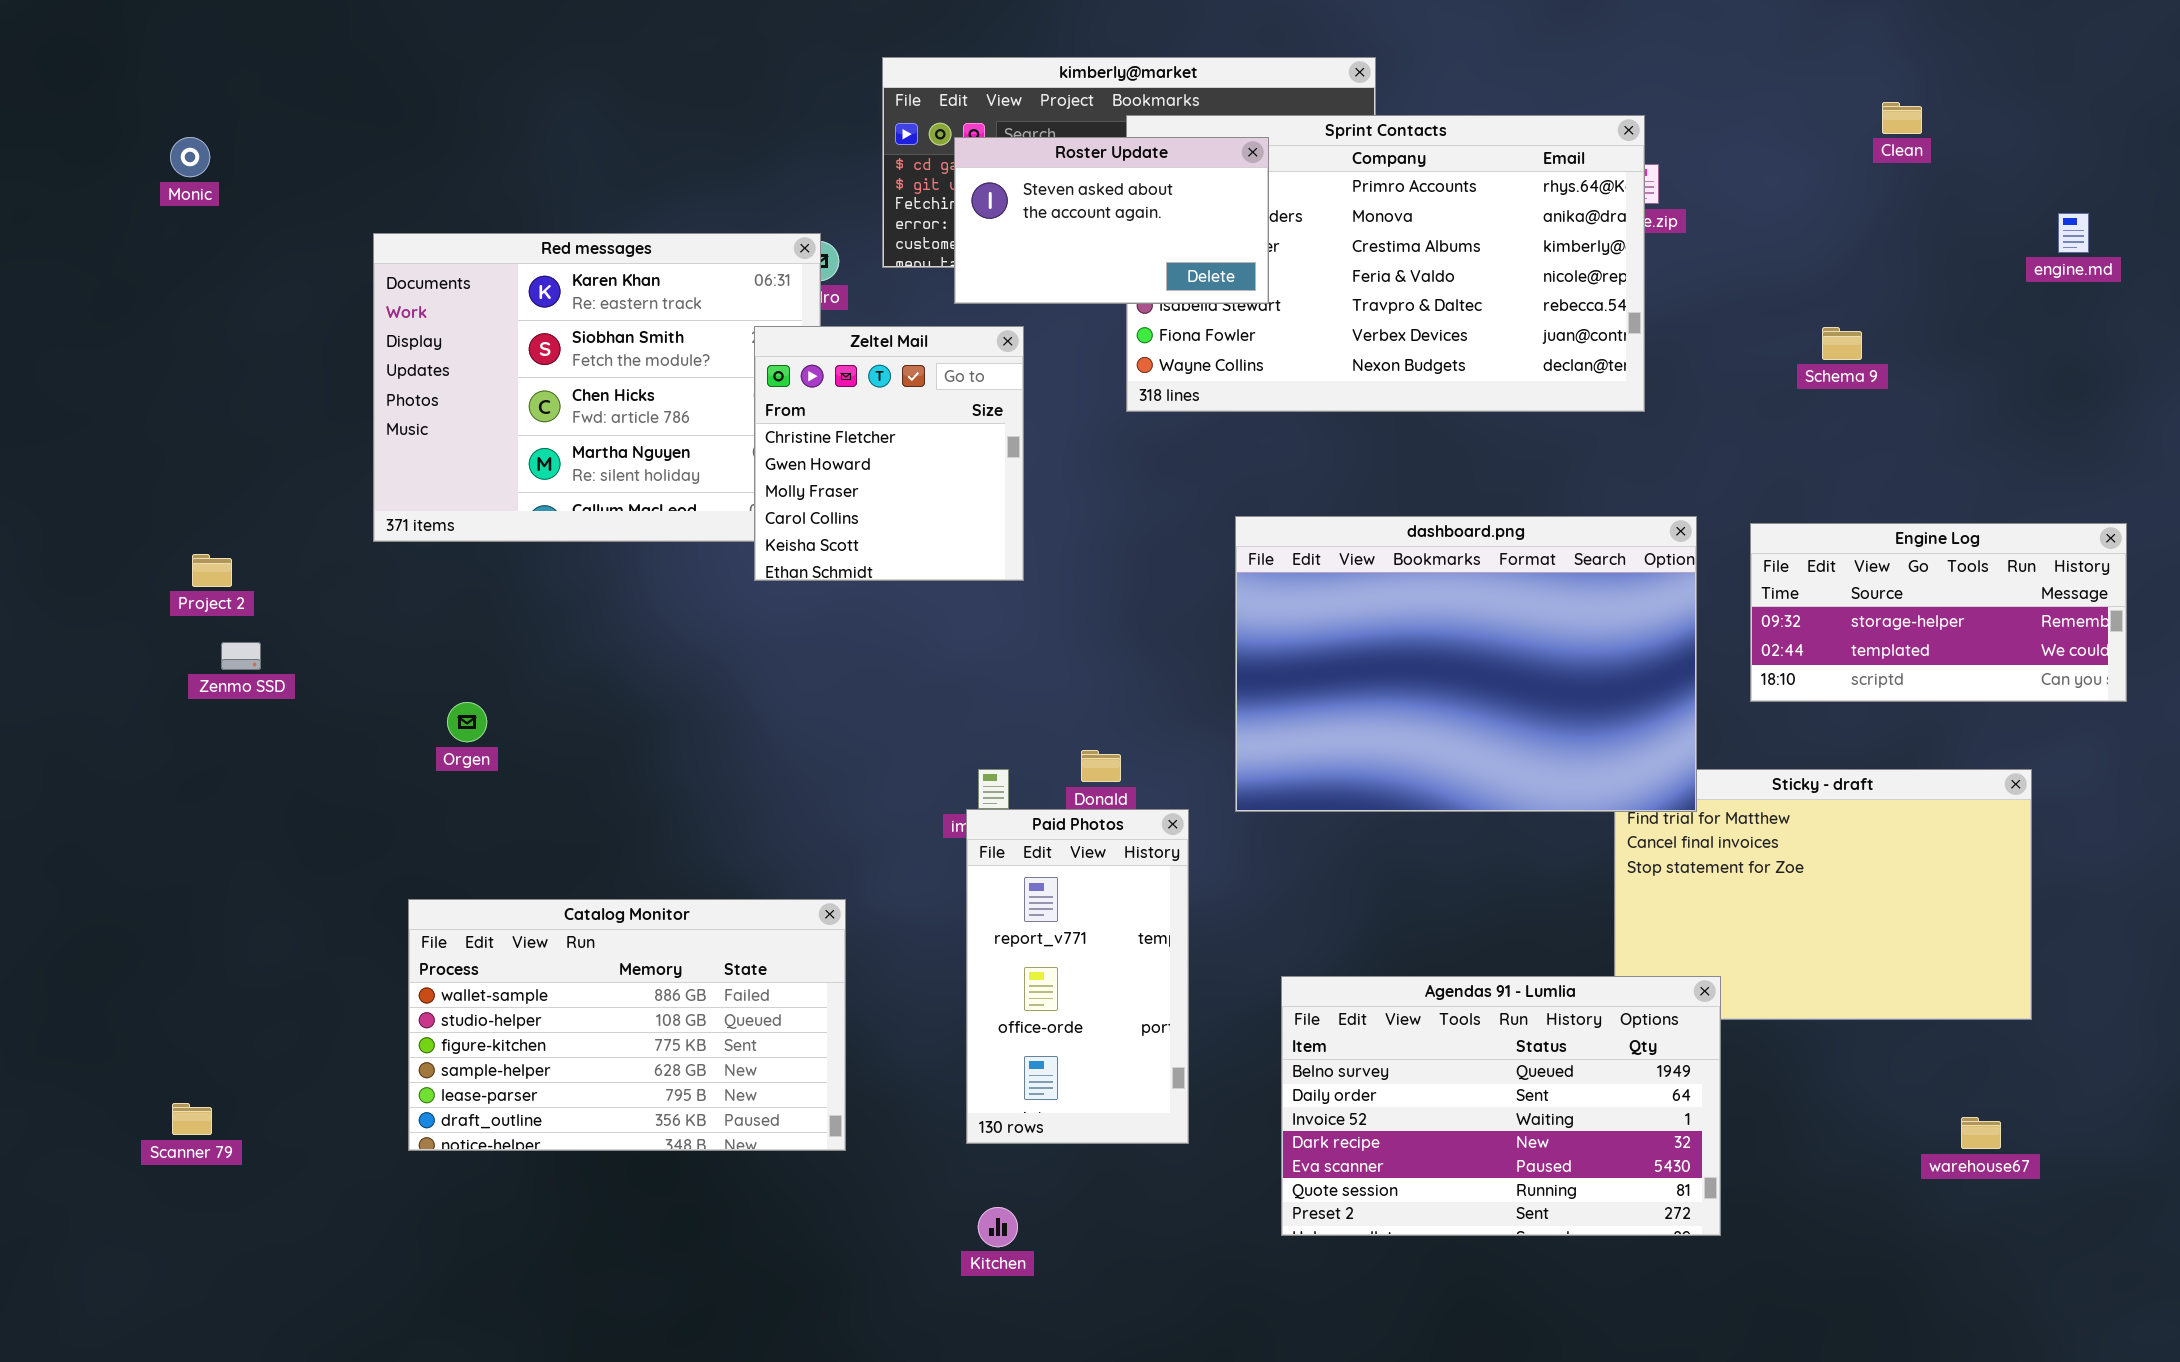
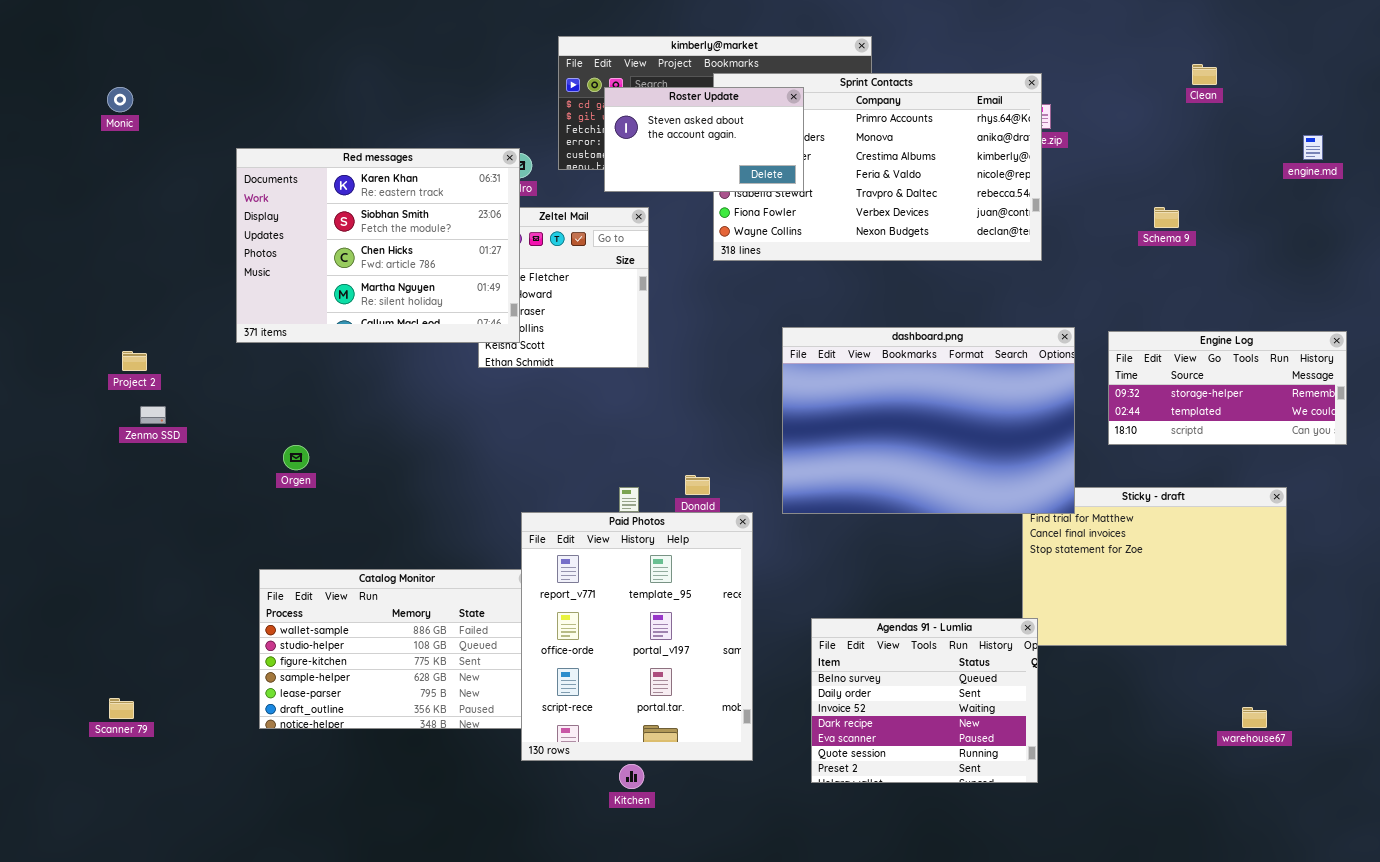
Red messages: [373,233,821,542] -> [236,148,520,343], raised
Paid Photos: [966,809,1189,1144] -> [521,512,753,761], resized
Agendas 91 - Lumlia: [1281,976,1721,1236] -> [811,618,1038,783], resized

